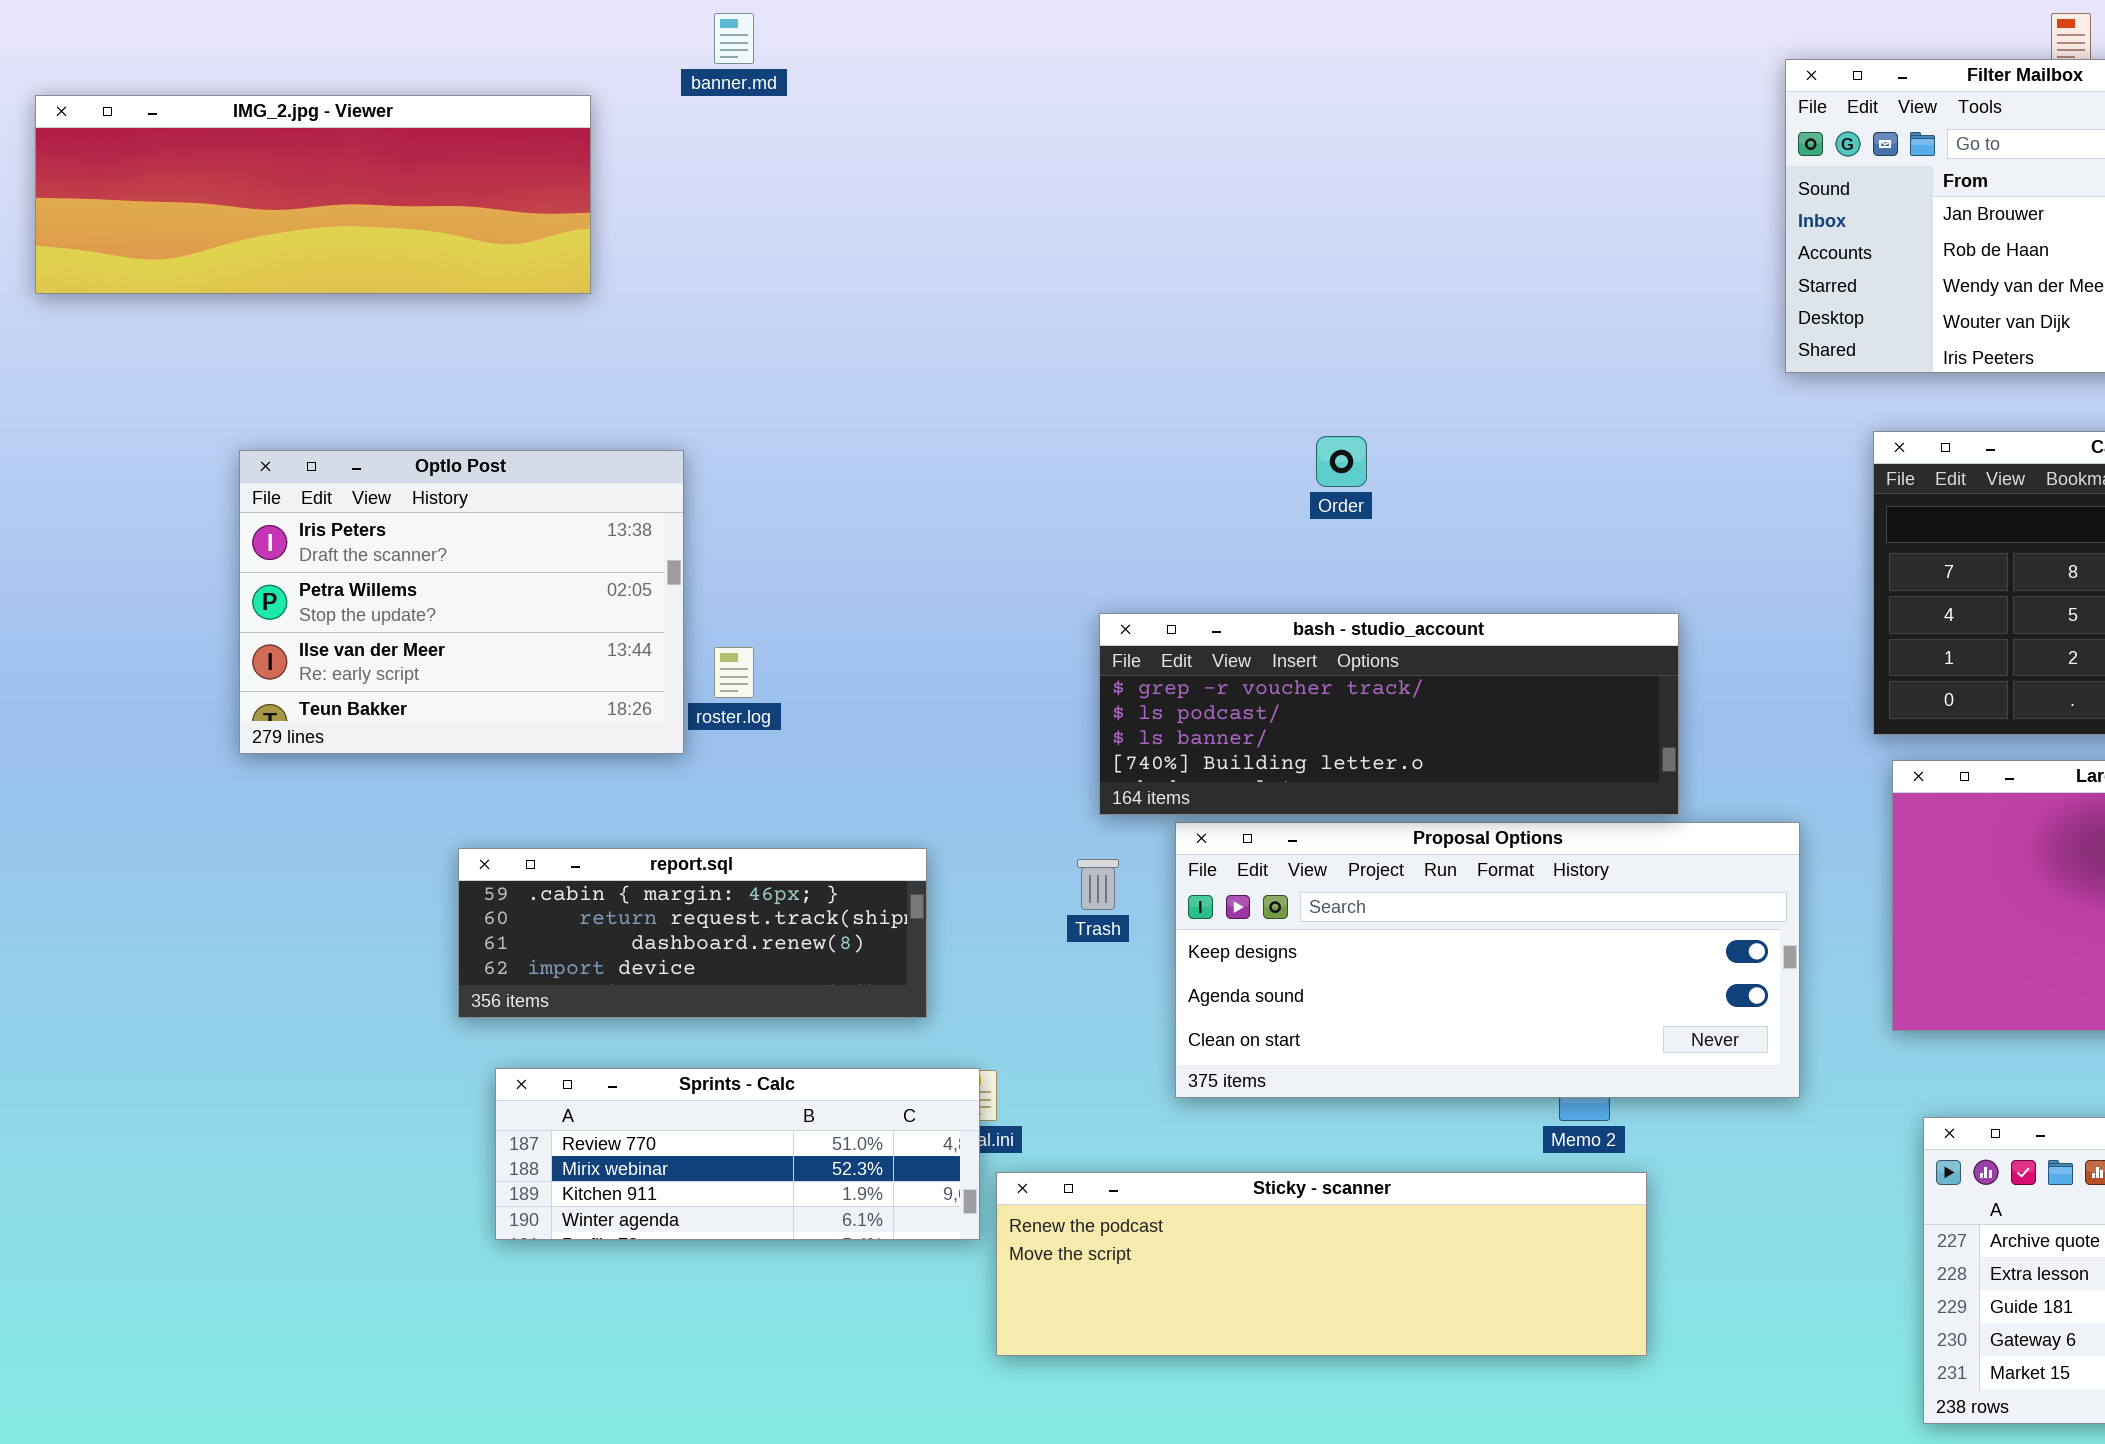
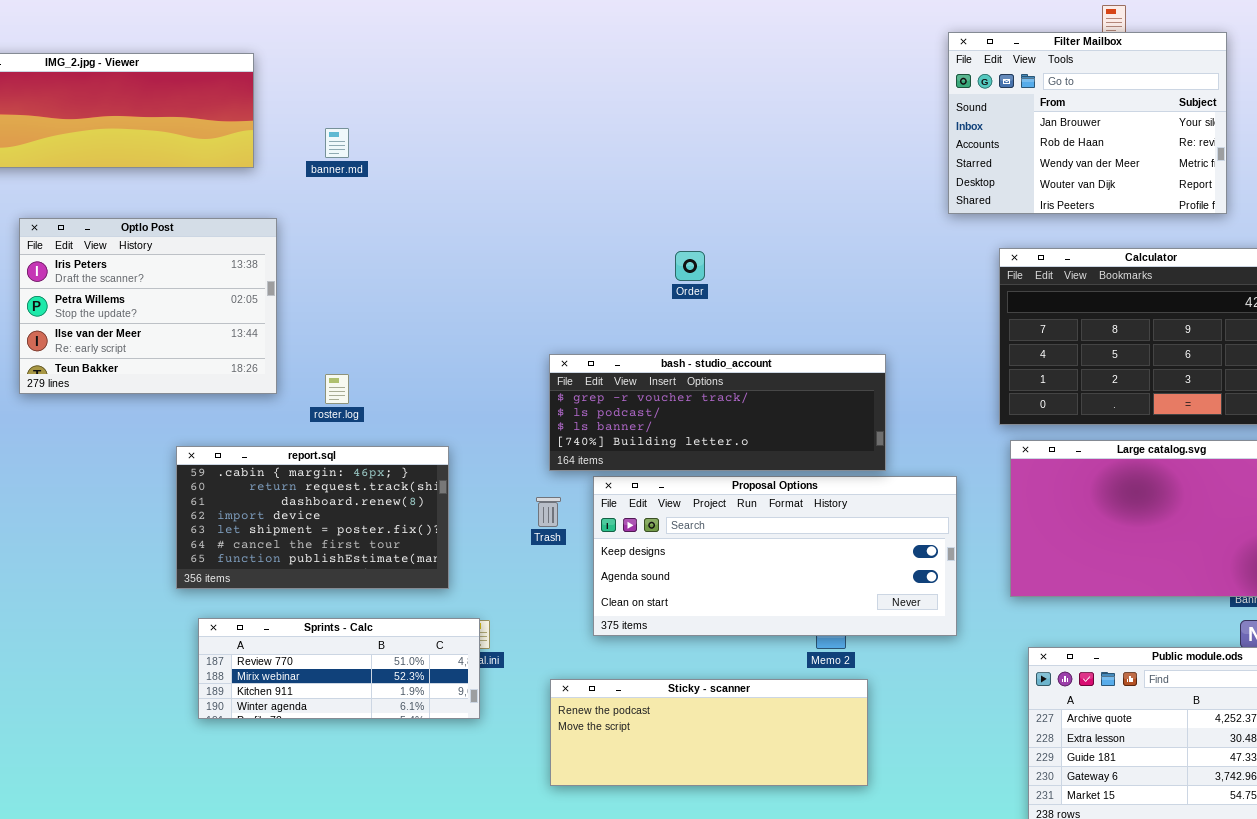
banner.md: [714,13,754,64] -> [325,128,349,158], moved
Optlo Post: [239,450,684,754] -> [19,218,277,394], moved
report.sql: [458,848,927,1018] -> [176,446,449,589], resized
Sticky - scanner: [996,1172,1647,1356] -> [550,679,868,786], resized

